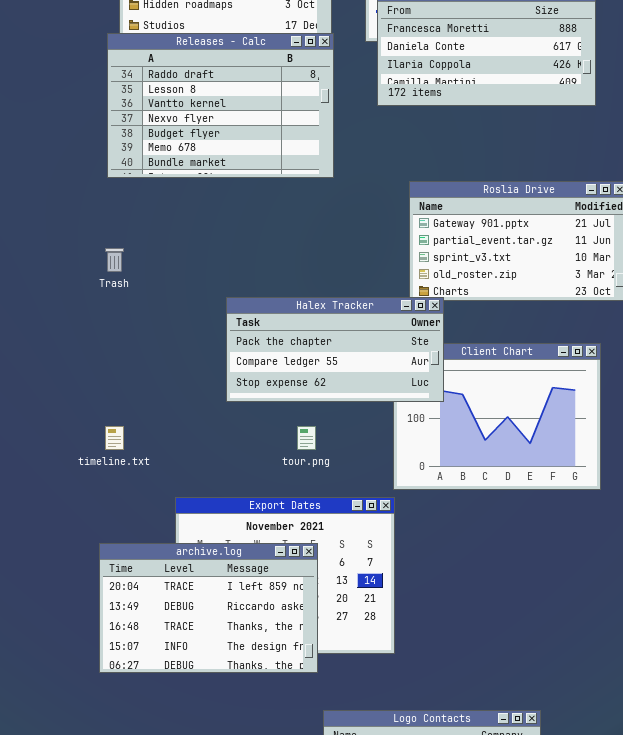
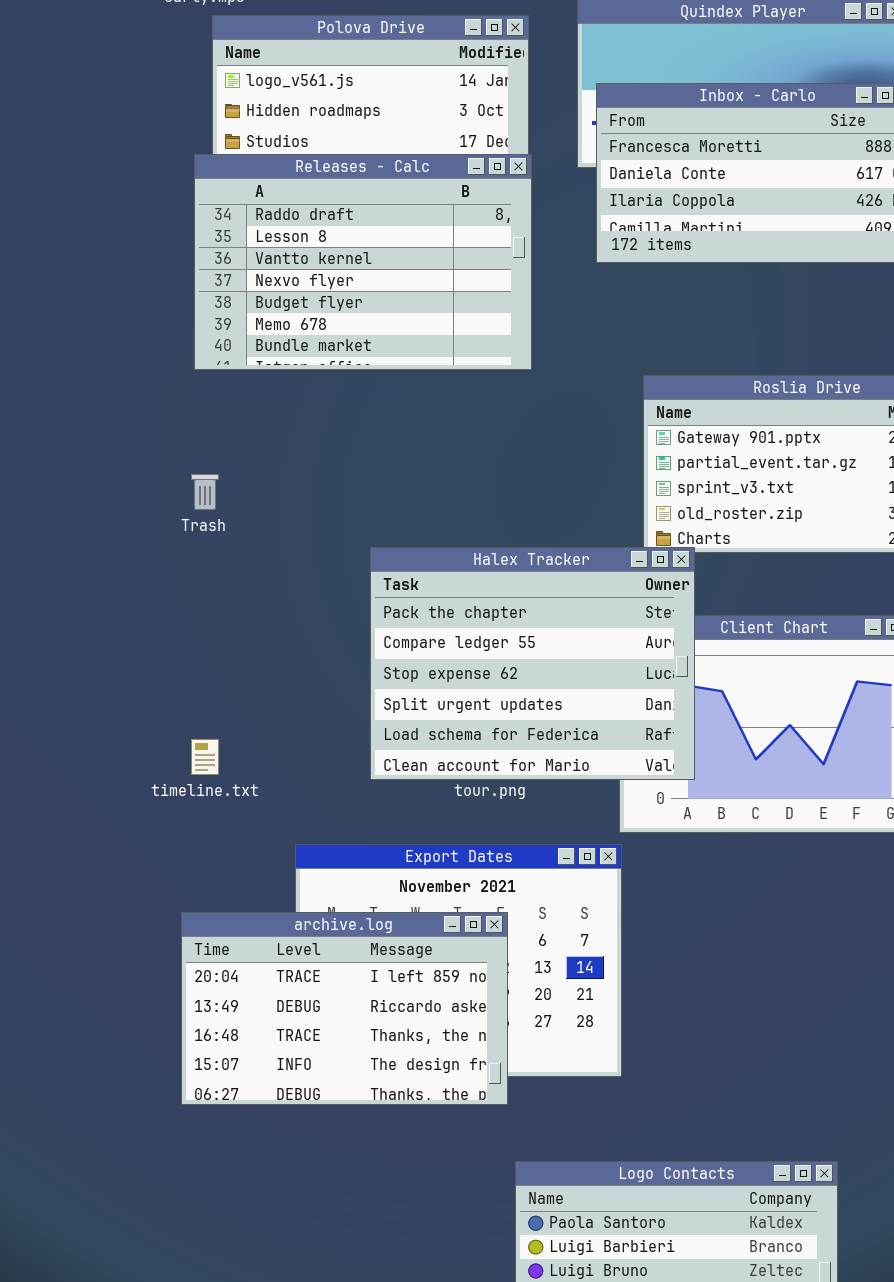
Halex Tracker: [226,297,444,402] -> [370,547,695,780], resized

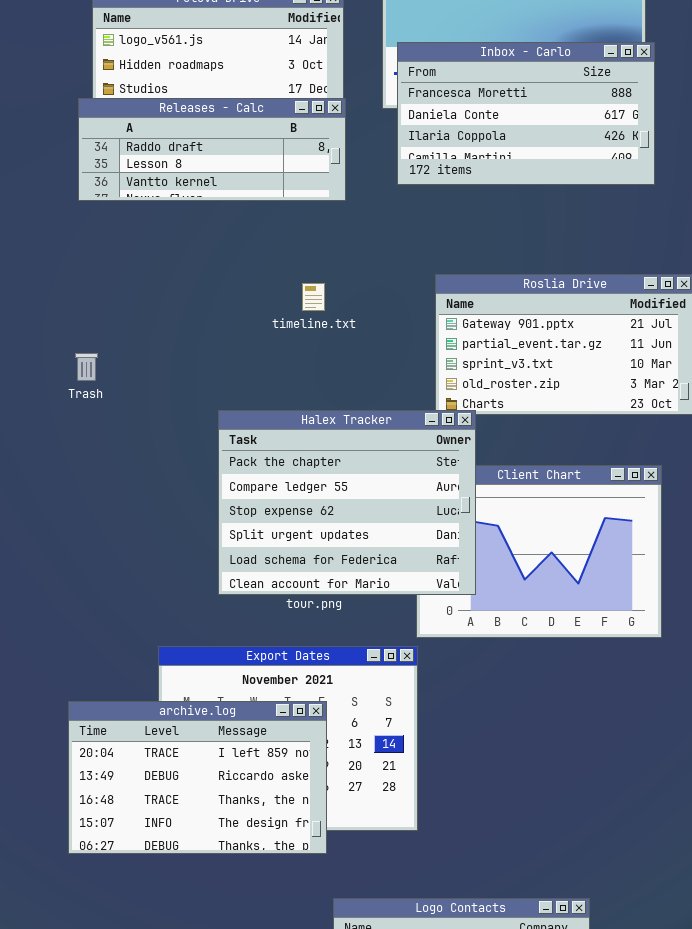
Releases - Calc: [194,154,532,370] -> [78,98,346,201], resized
timeline.txt: [191,739,219,775] -> [302,283,325,311], moved

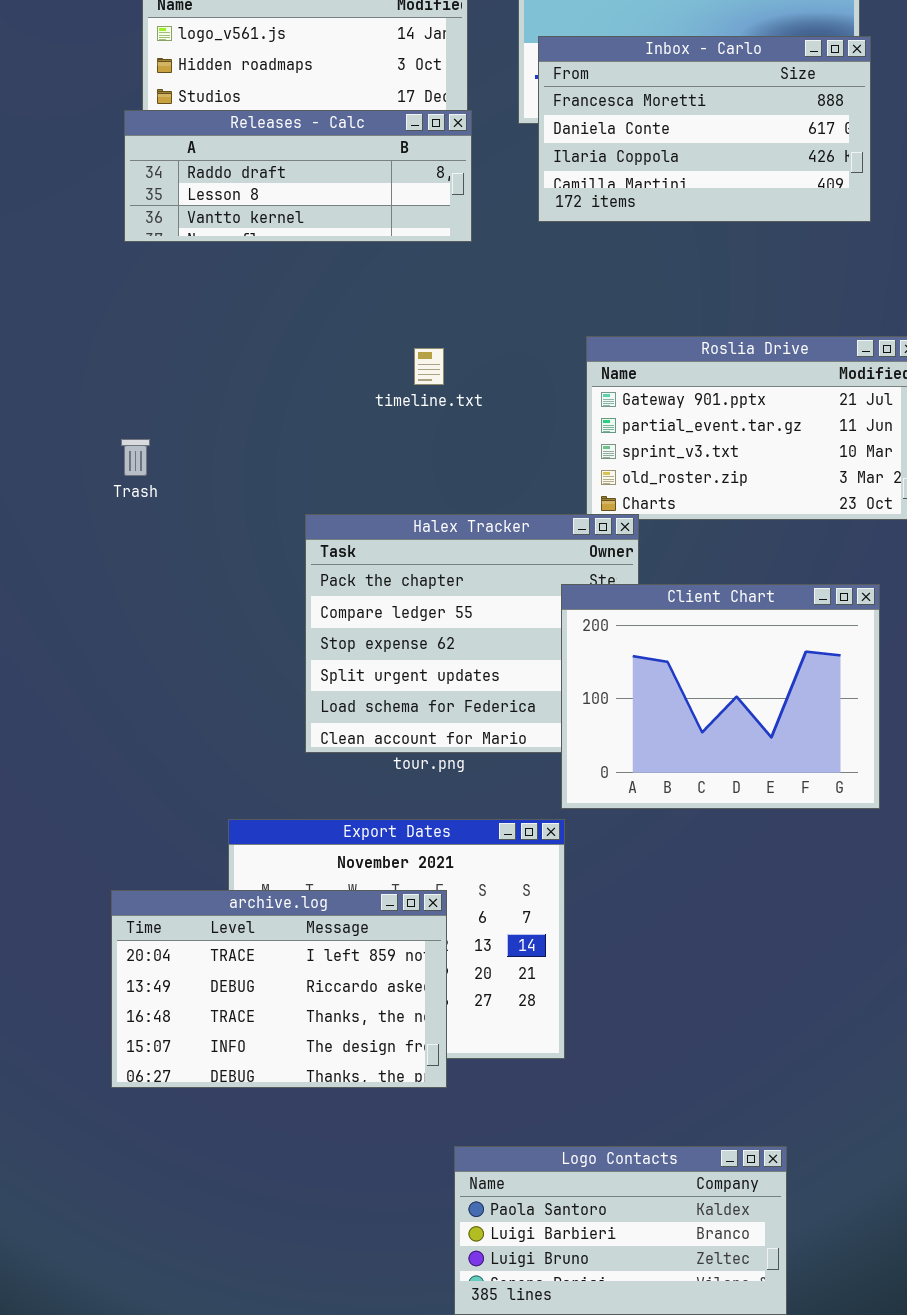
Client Chart: [416,465,662,638] -> [561,584,880,809], raised

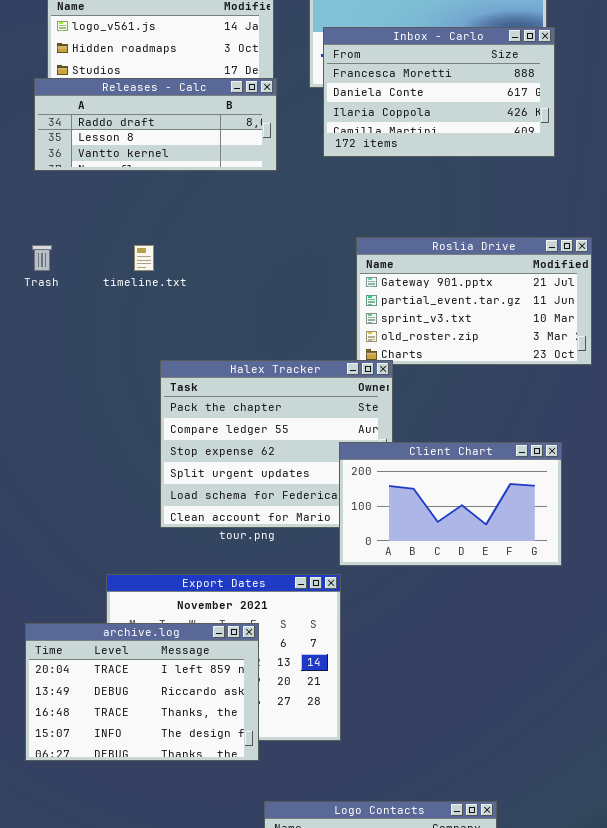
timeline.txt: [414,348,444,385] -> [134,245,154,271], moved
Trash: [121,439,150,476] -> [32,245,52,271], moved
Client Chart: [561,584,880,809] -> [339,442,562,566], resized

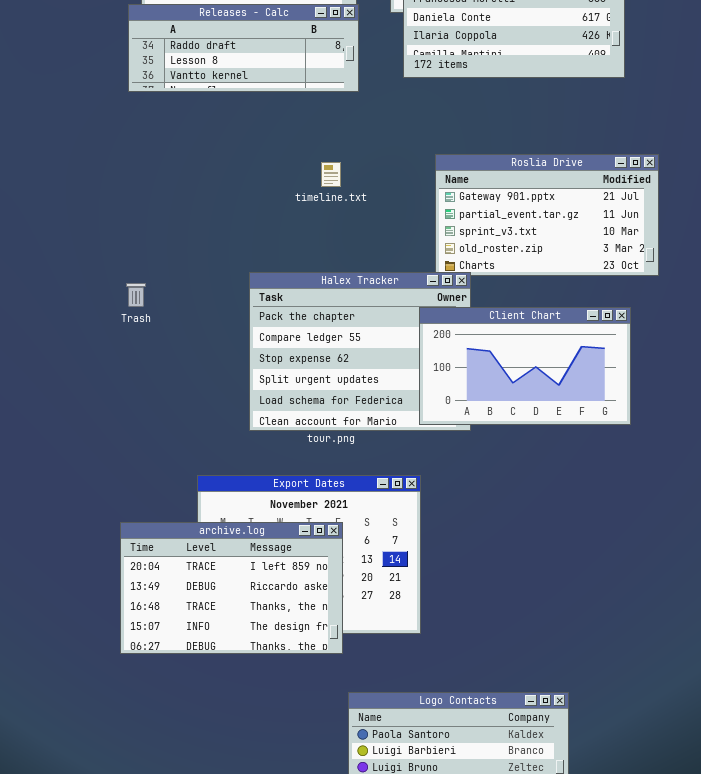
Trash: [32,245,52,271] -> [126,283,146,307], moved
timeline.txt: [134,245,154,271] -> [321,162,341,187], moved
Client Chart: [339,442,562,566] -> [419,307,631,425], moved

